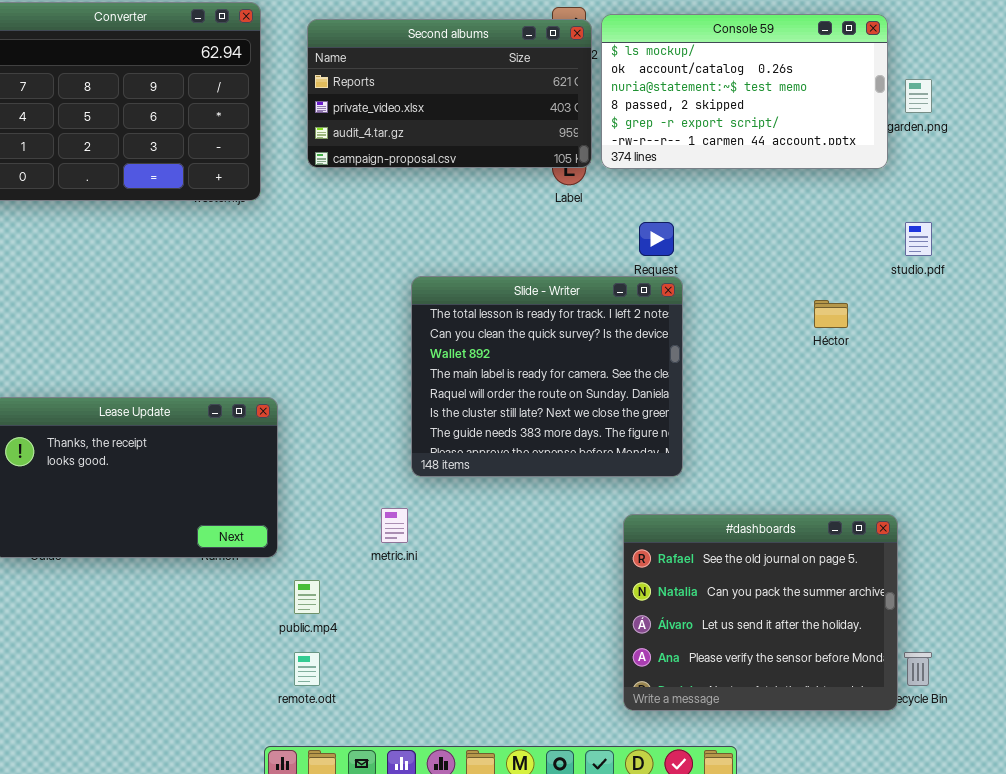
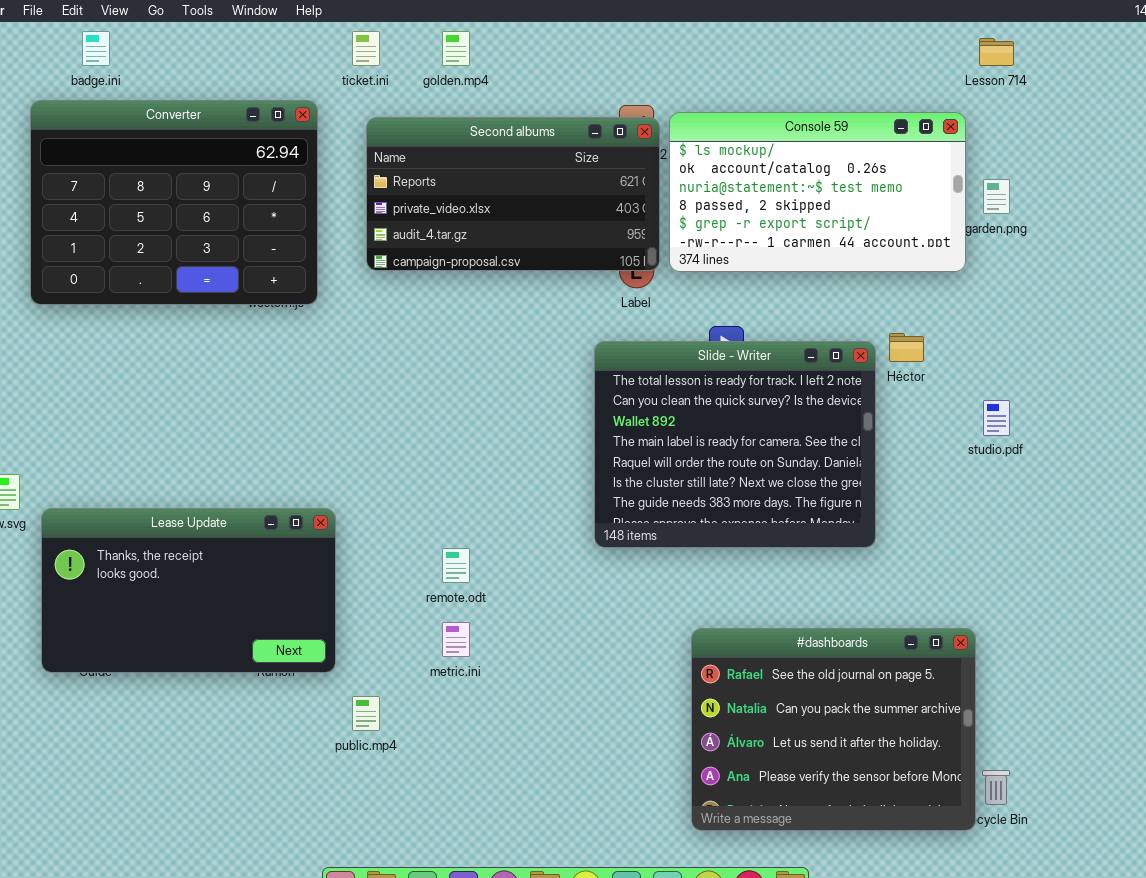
studio.pdf: [905,222,932,256] -> [983,400,1010,436], moved
Slide - Writer: [411,276,683,477] -> [594,341,876,548], moved
Héctor: [814,300,848,328] -> [889,333,924,362], moved
remote.odt: [294,652,320,686] -> [442,548,470,583], moved

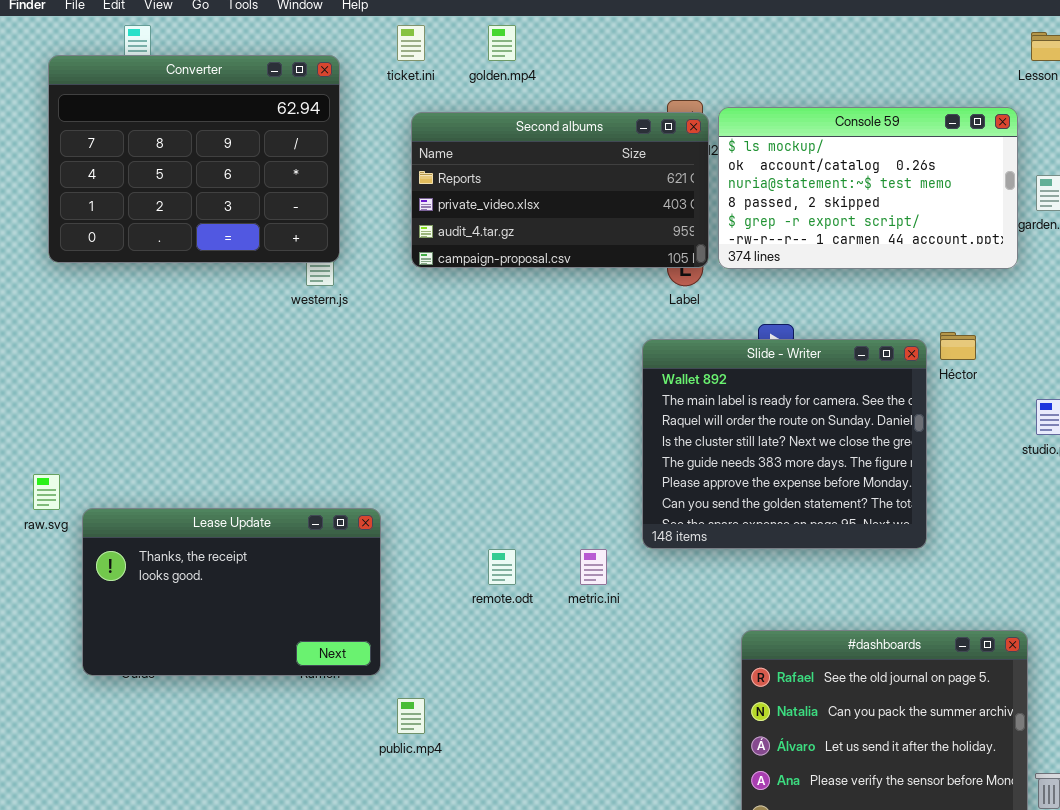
Converter: [30,100,318,305] -> [48,55,340,263], moved
Slide - Writer: [594,341,876,548] -> [642,339,927,549], scrolled down 2 rows
metric.ini: [442,622,470,657] -> [580,549,607,585], moved

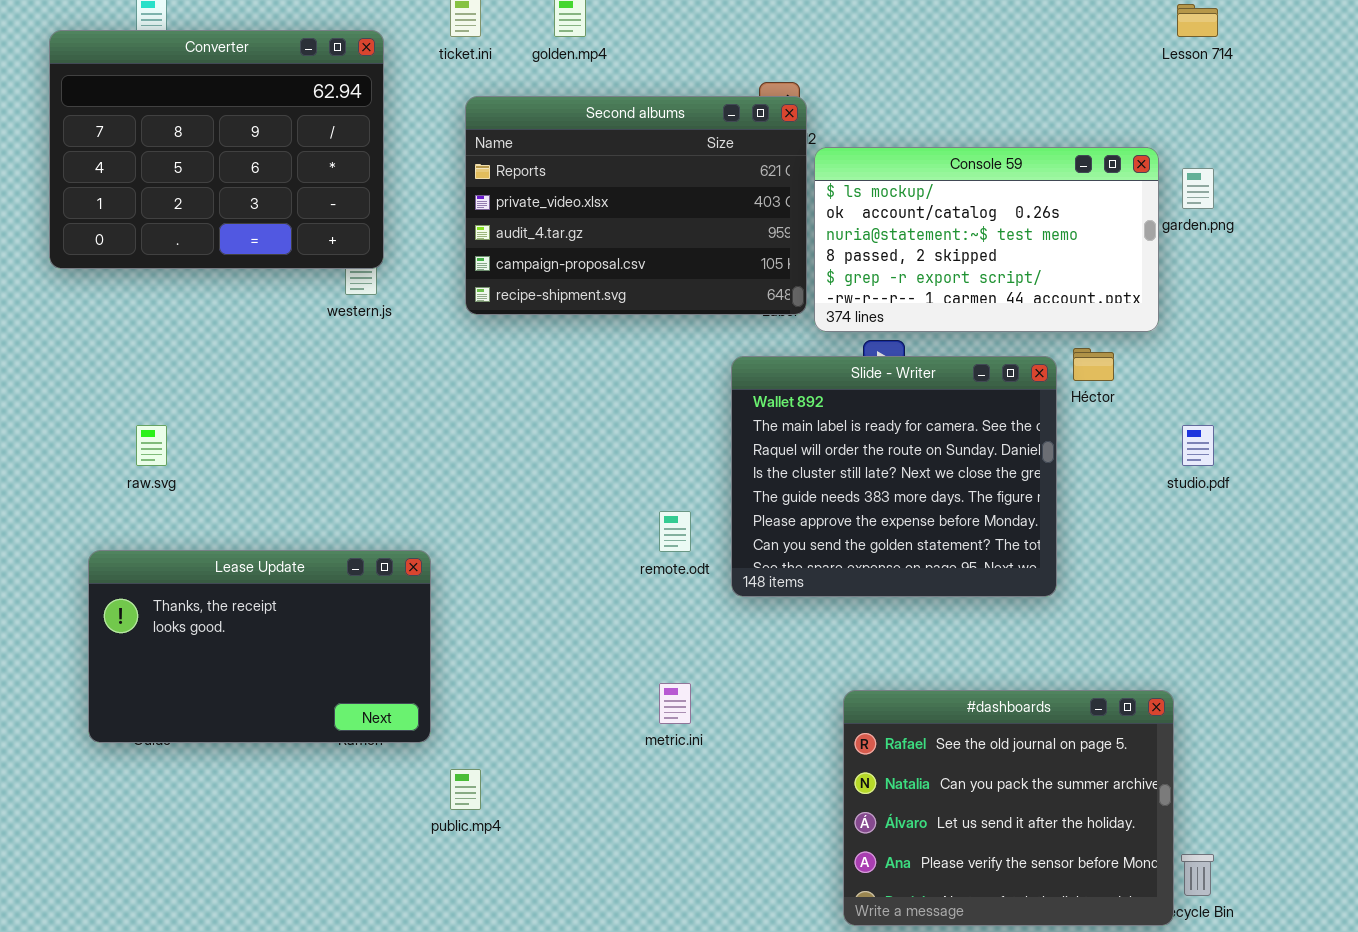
Console 59: [718,107,1018,269] -> [814,147,1159,332], moved
Second albums: [411,112,709,268] -> [465,96,807,315], resized
raw.svg: [33,474,60,510] -> [136,425,167,466], moved
remote.odt: [488,549,516,585] -> [659,511,691,552], moved
metric.ini: [580,549,607,585] -> [659,683,691,724], moved

